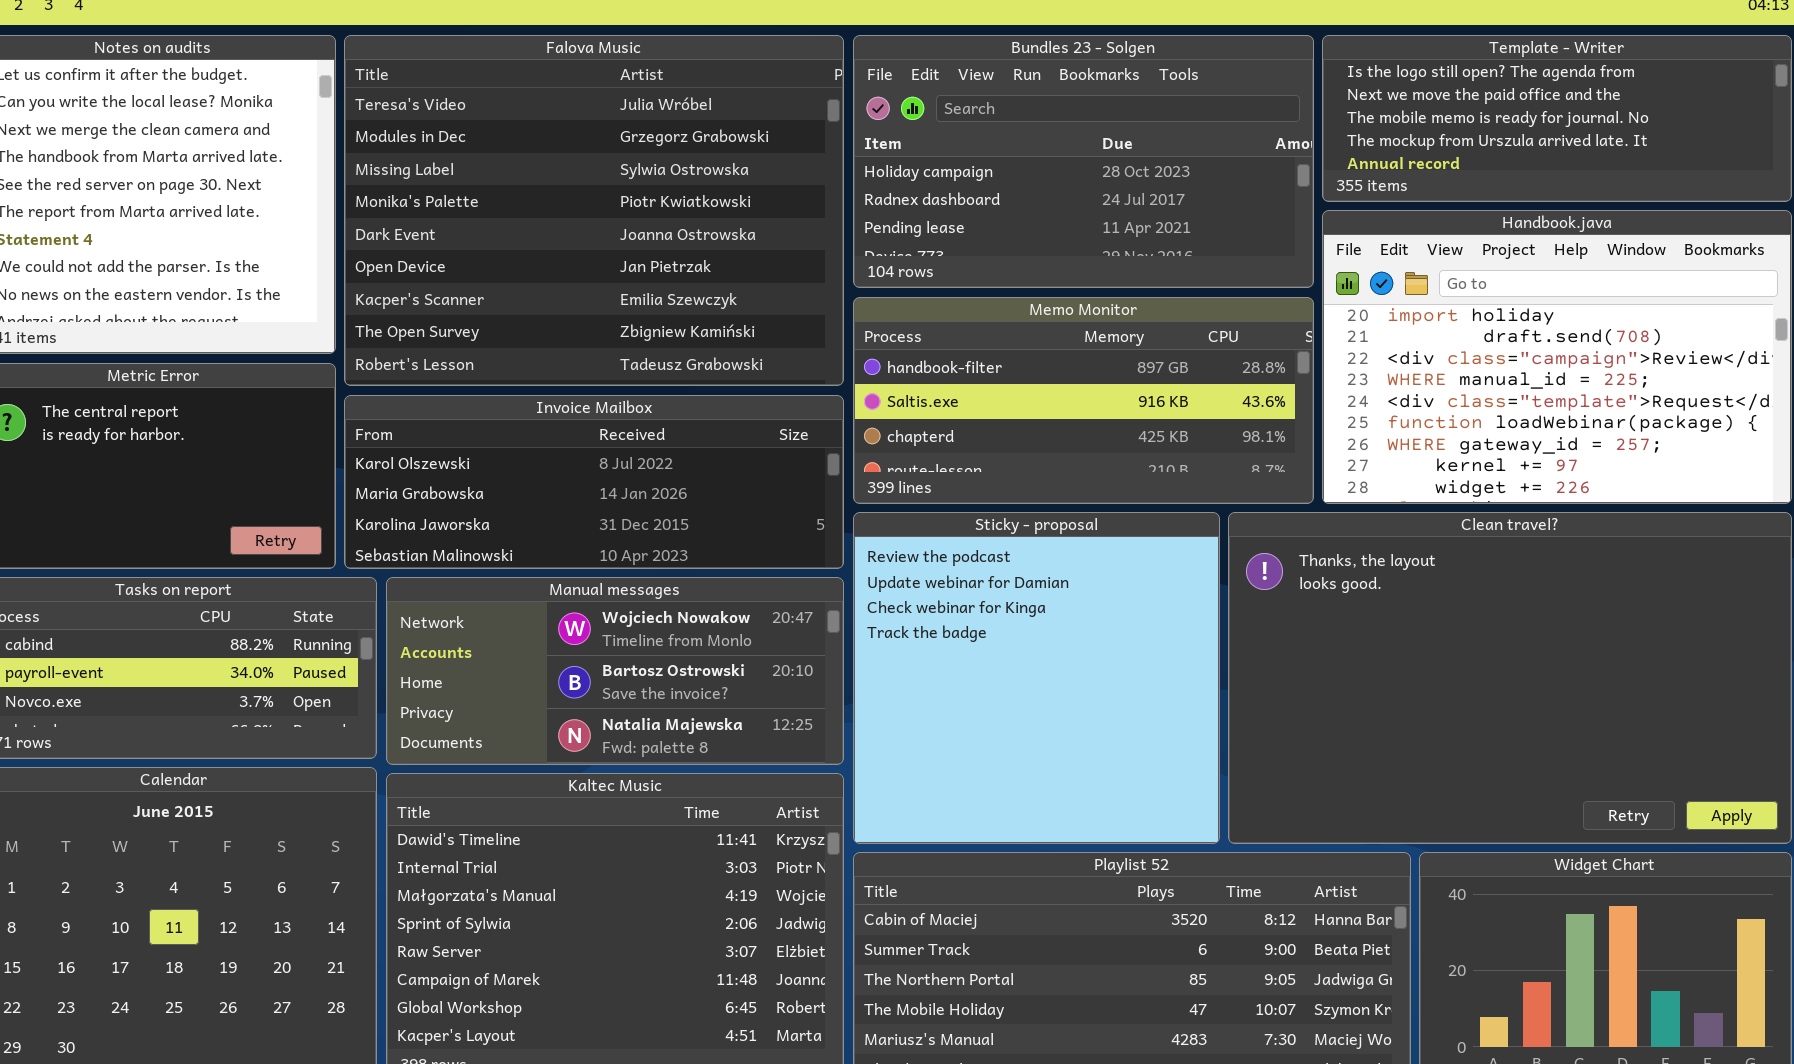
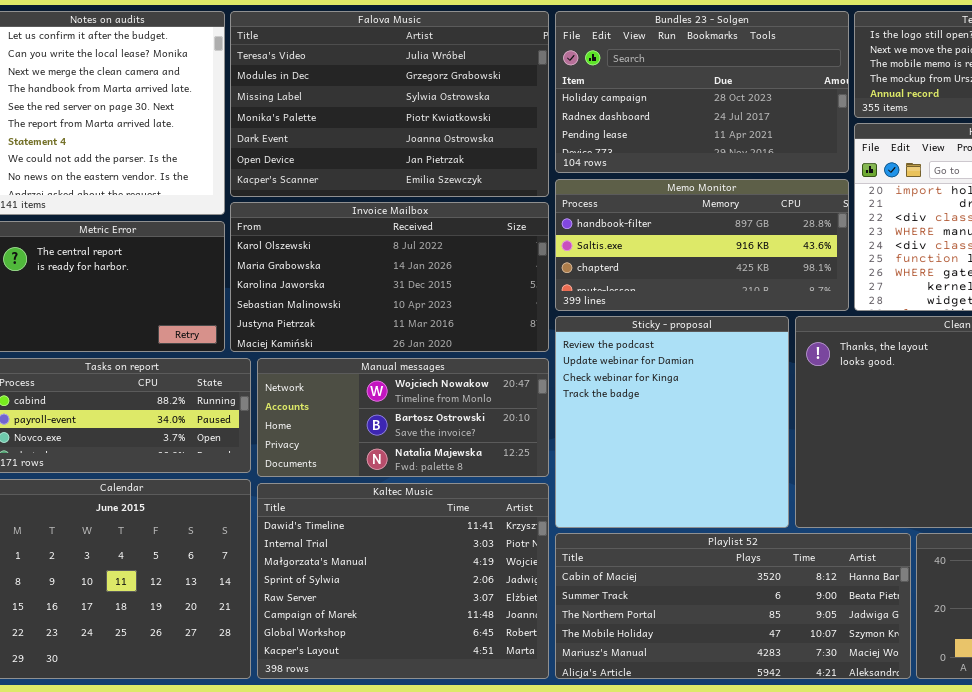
Falova Music: [344,35,844,386] -> [230,11,549,197], resized
Invoice Mailbox: [344,395,844,569] -> [230,202,549,352], resized

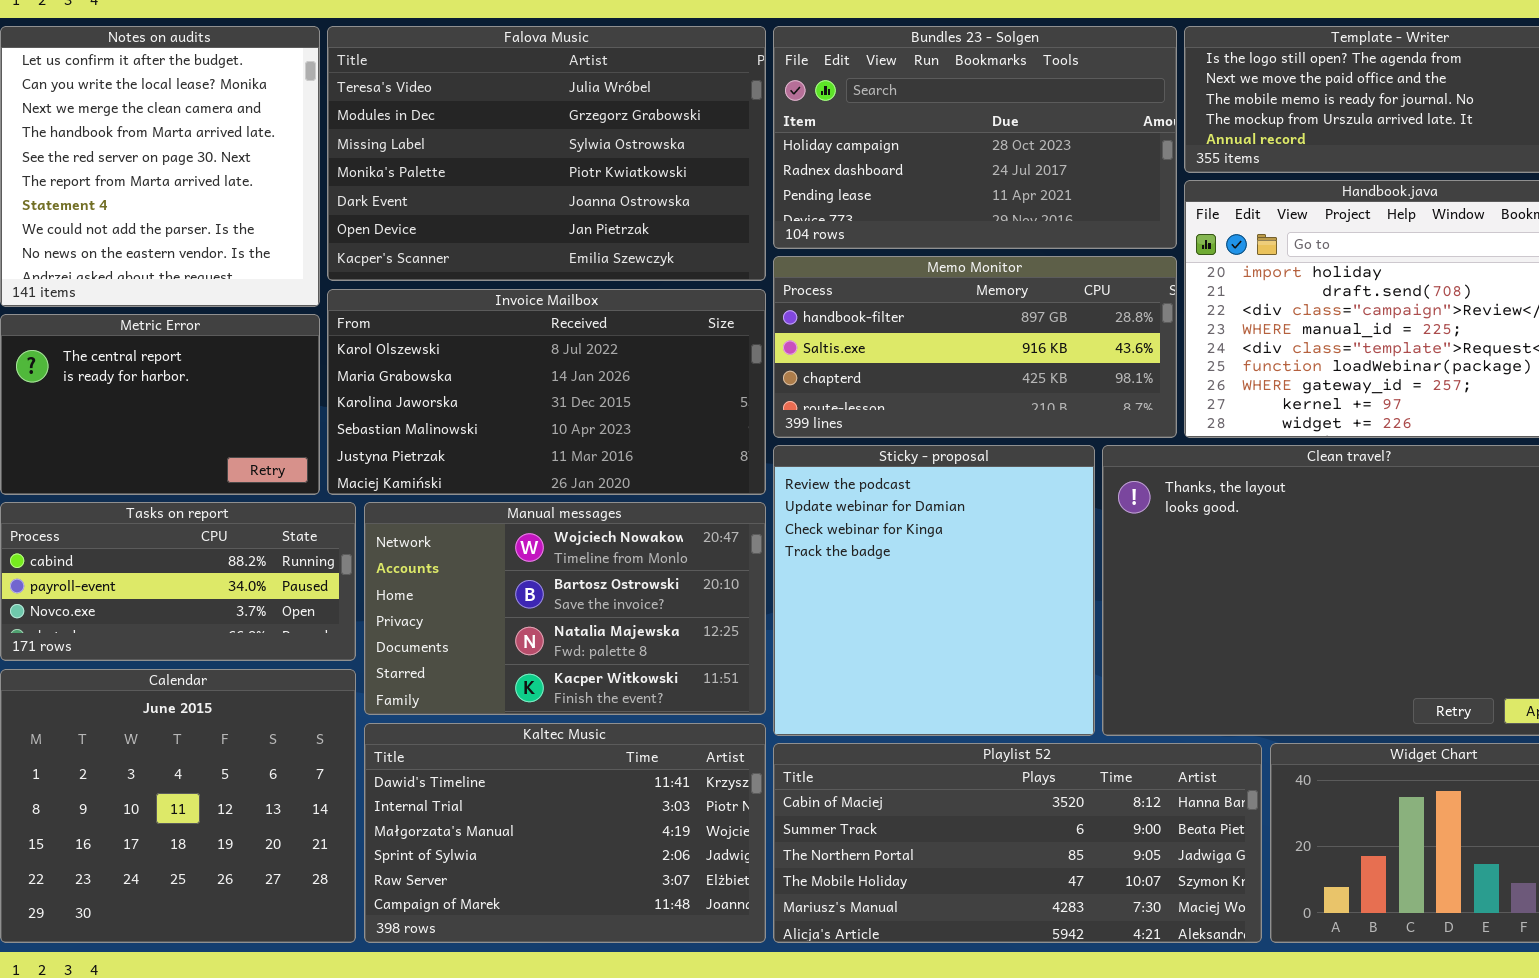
Manual messages: [257,358,549,477] -> [364,502,766,715], resized
Kaltec Music: [257,483,549,679] -> [364,723,766,943], resized

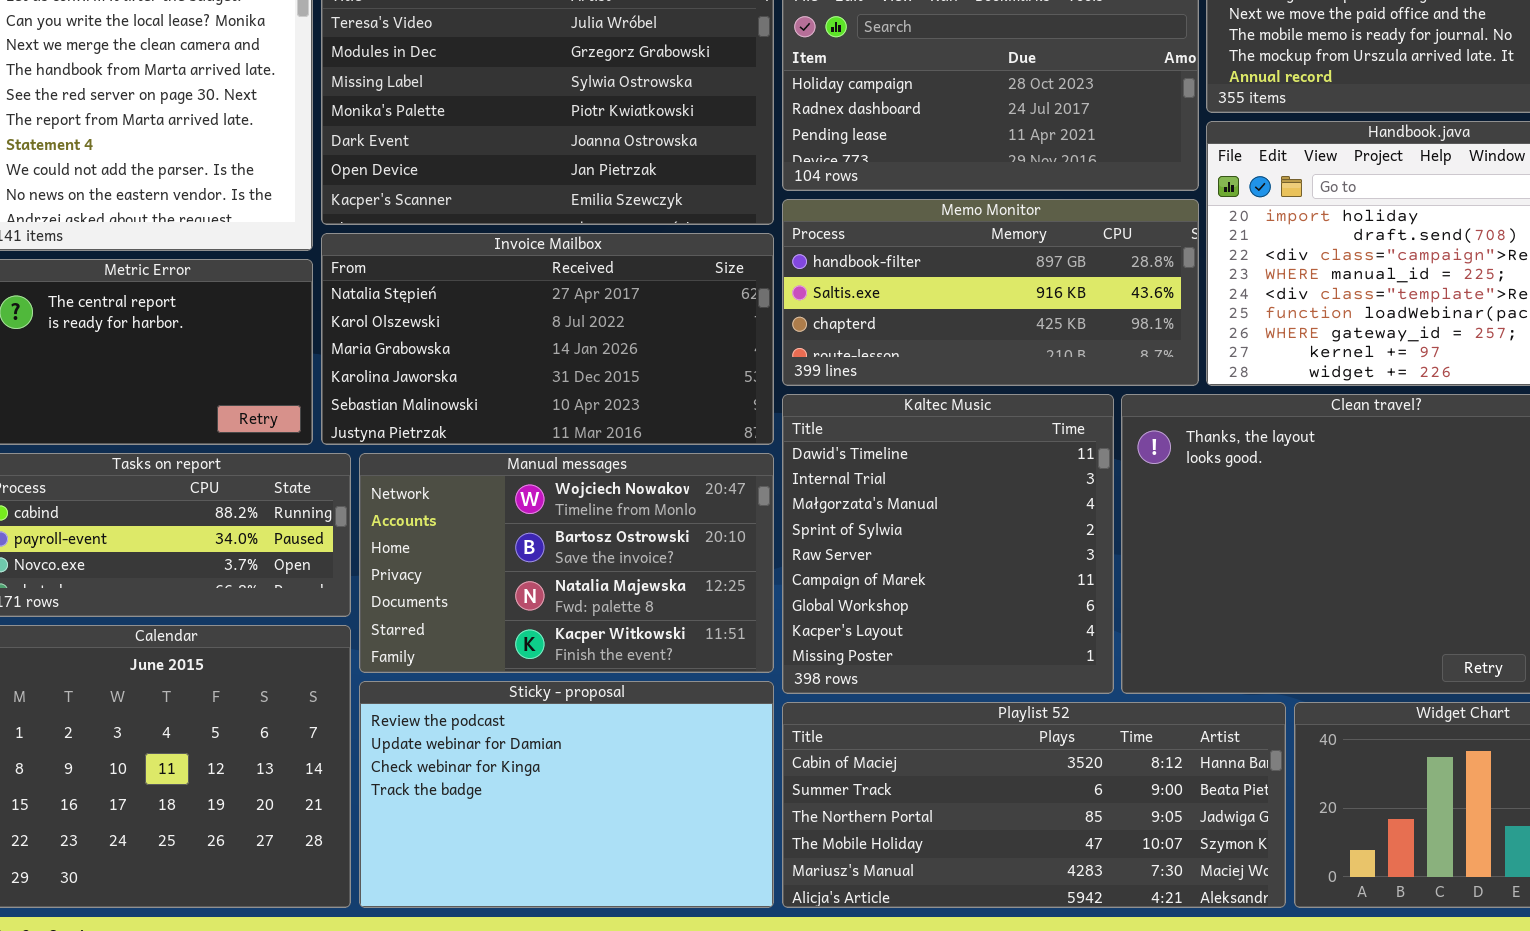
Invoice Mailbox: [327,289,766,495] -> [321,233,774,445], scrolled up 1 row
Sticky - proposal: [773,445,1095,736] -> [359,681,774,908], moved, resized
Kaltec Music: [364,723,766,943] -> [782,394,1114,694], moved, resized

